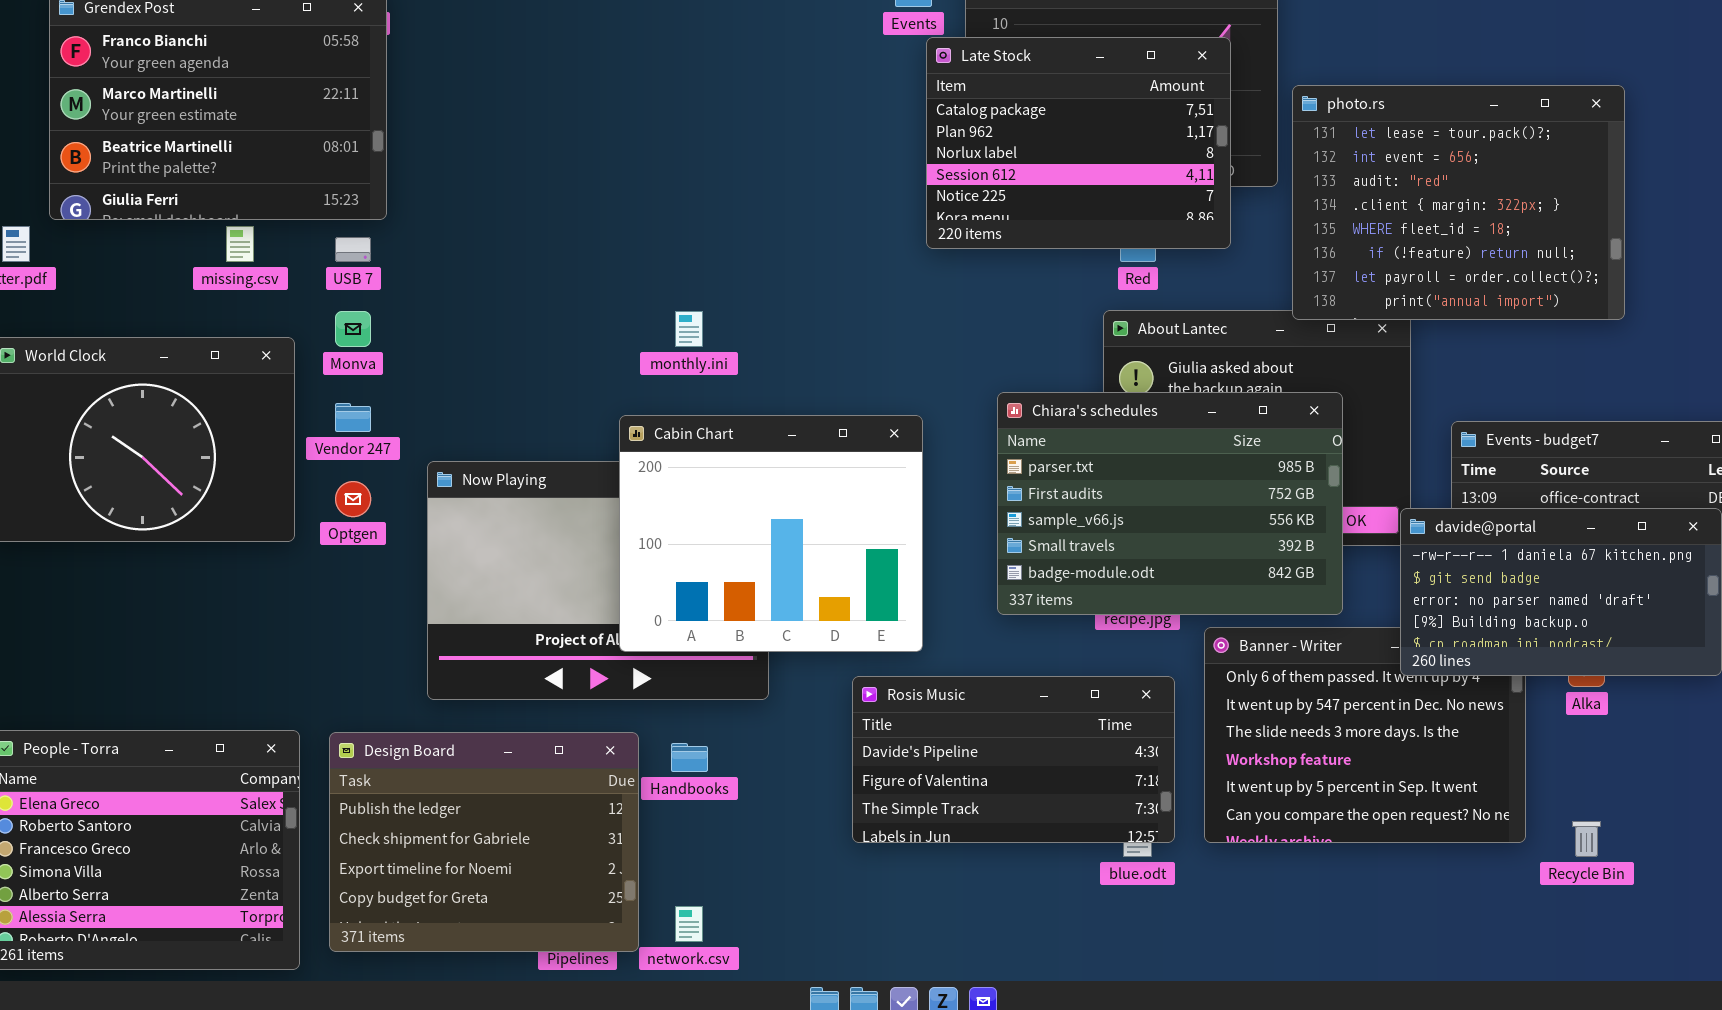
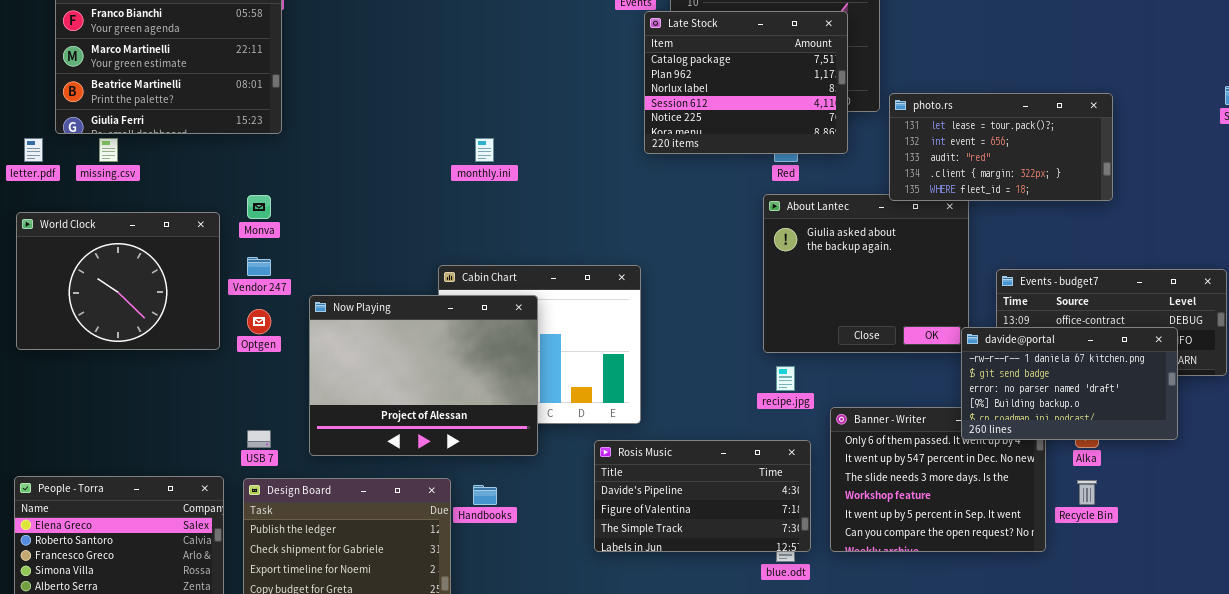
photo.rs: [1292,85,1625,320] -> [889,93,1113,201], resized
missing.csv: [226,226,254,262] -> [99,138,118,162], moved
USB 7: [335,237,371,262] -> [247,430,271,448], moved
monthly.ini: [675,311,703,347] -> [475,138,494,162], moved
Chiara's schedules: [997,392,1343,615] -> none, closed
Now Playing: [427,461,769,700] -> [309,295,538,456], raised
Recycle Bin: [1572,821,1601,857] -> [1077,480,1097,505], moved

